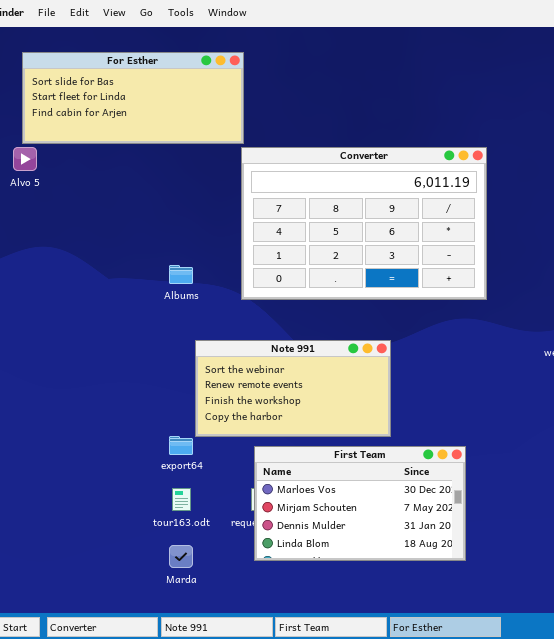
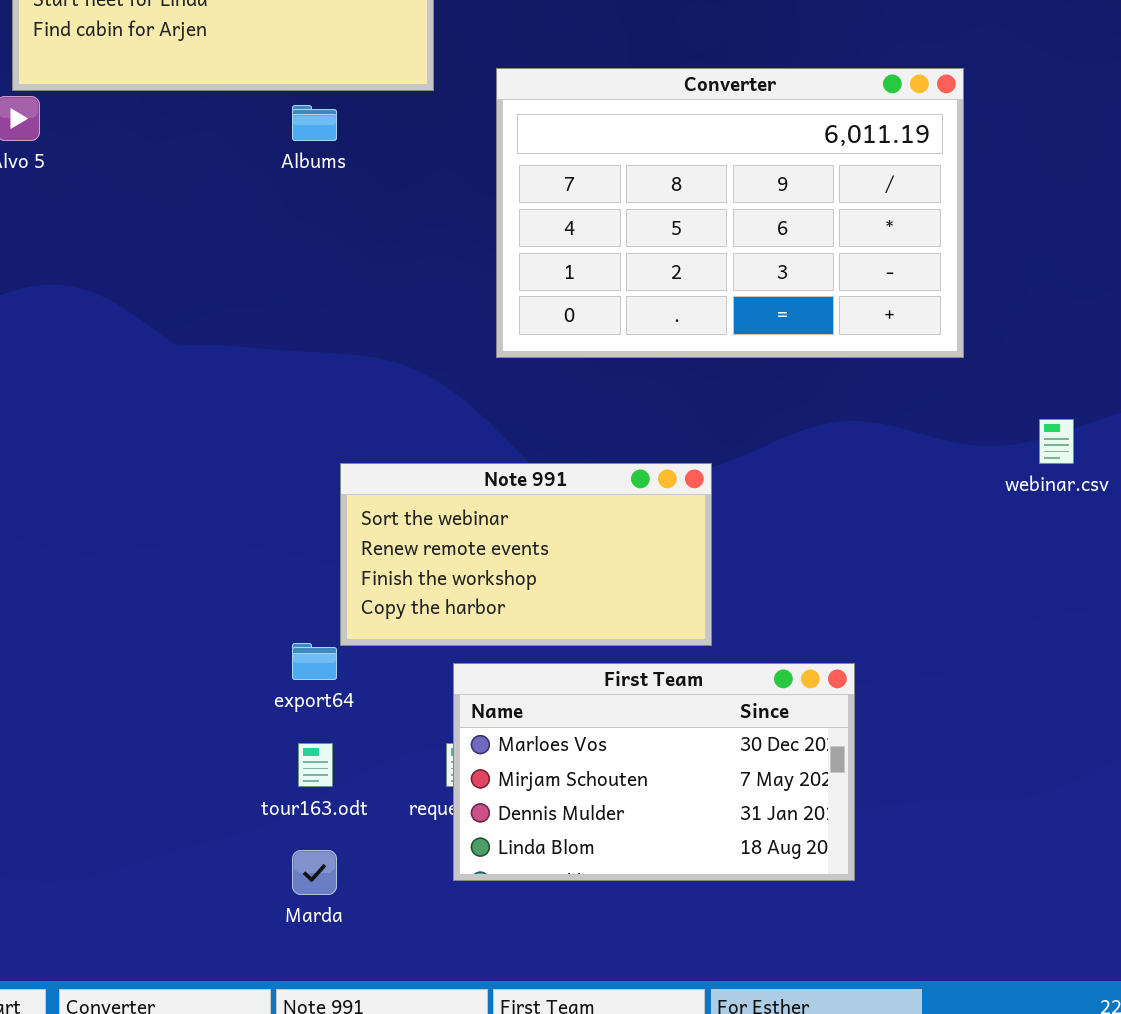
Converter: [241,147,487,300] -> [496,68,964,358], moved
Albums: [169,265,193,284] -> [292,105,337,141], moved

